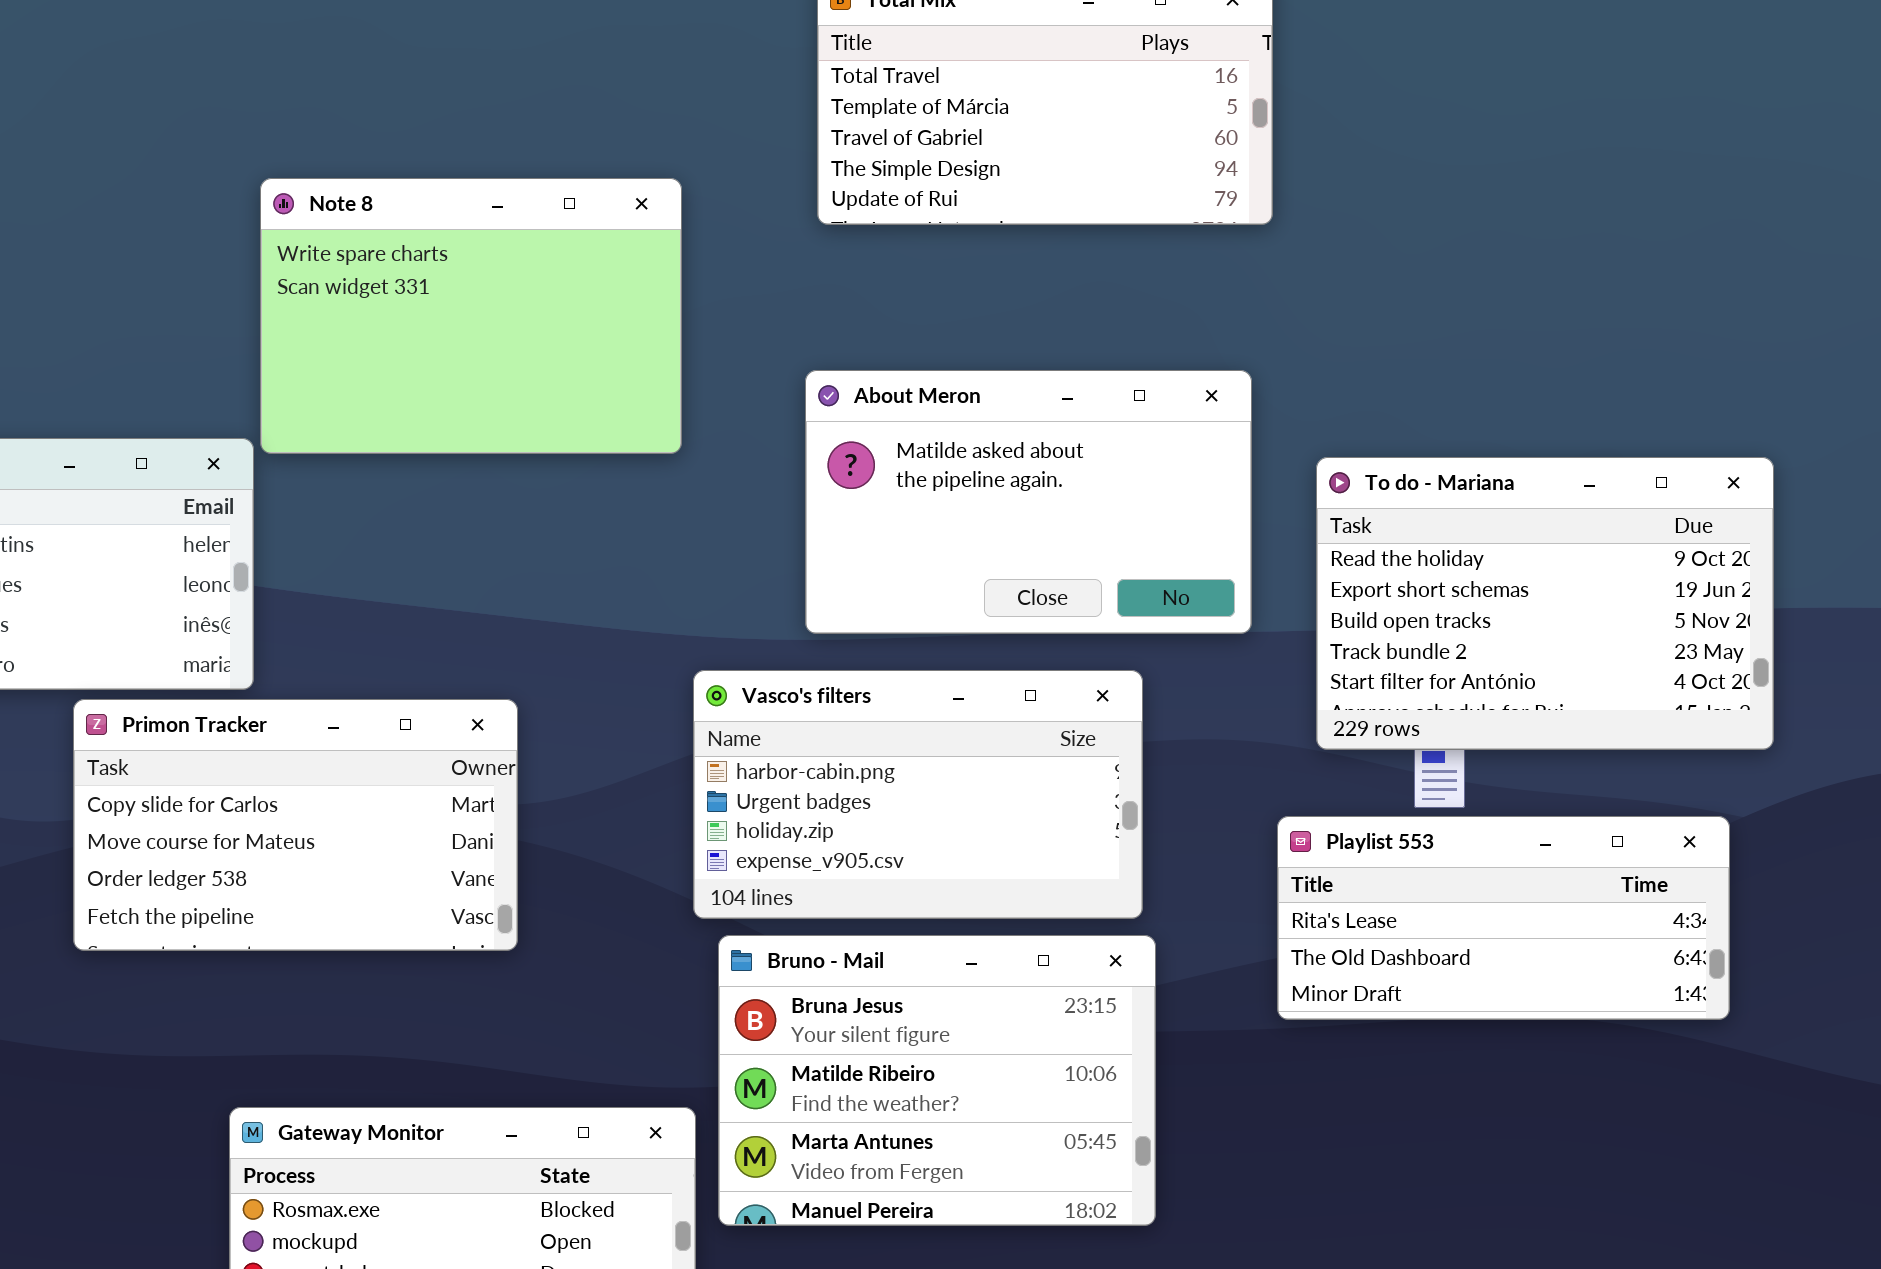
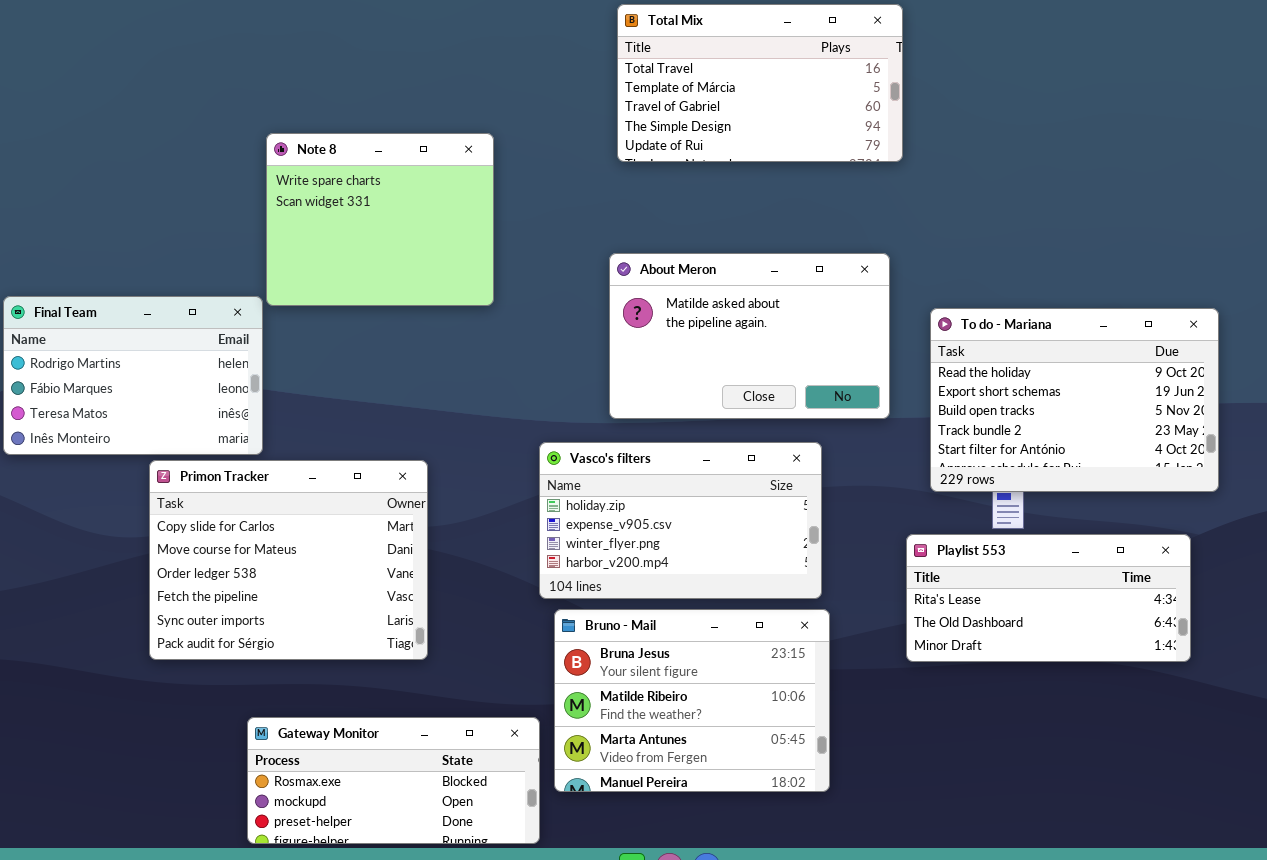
Note 8: [260,178,682,454] -> [266,133,494,306], resized
Vasco's filters: [693,670,1143,919] -> [539,442,822,599], scrolled down 2 rows
Primon Tracker: [73,699,518,951] -> [149,460,428,660], resized

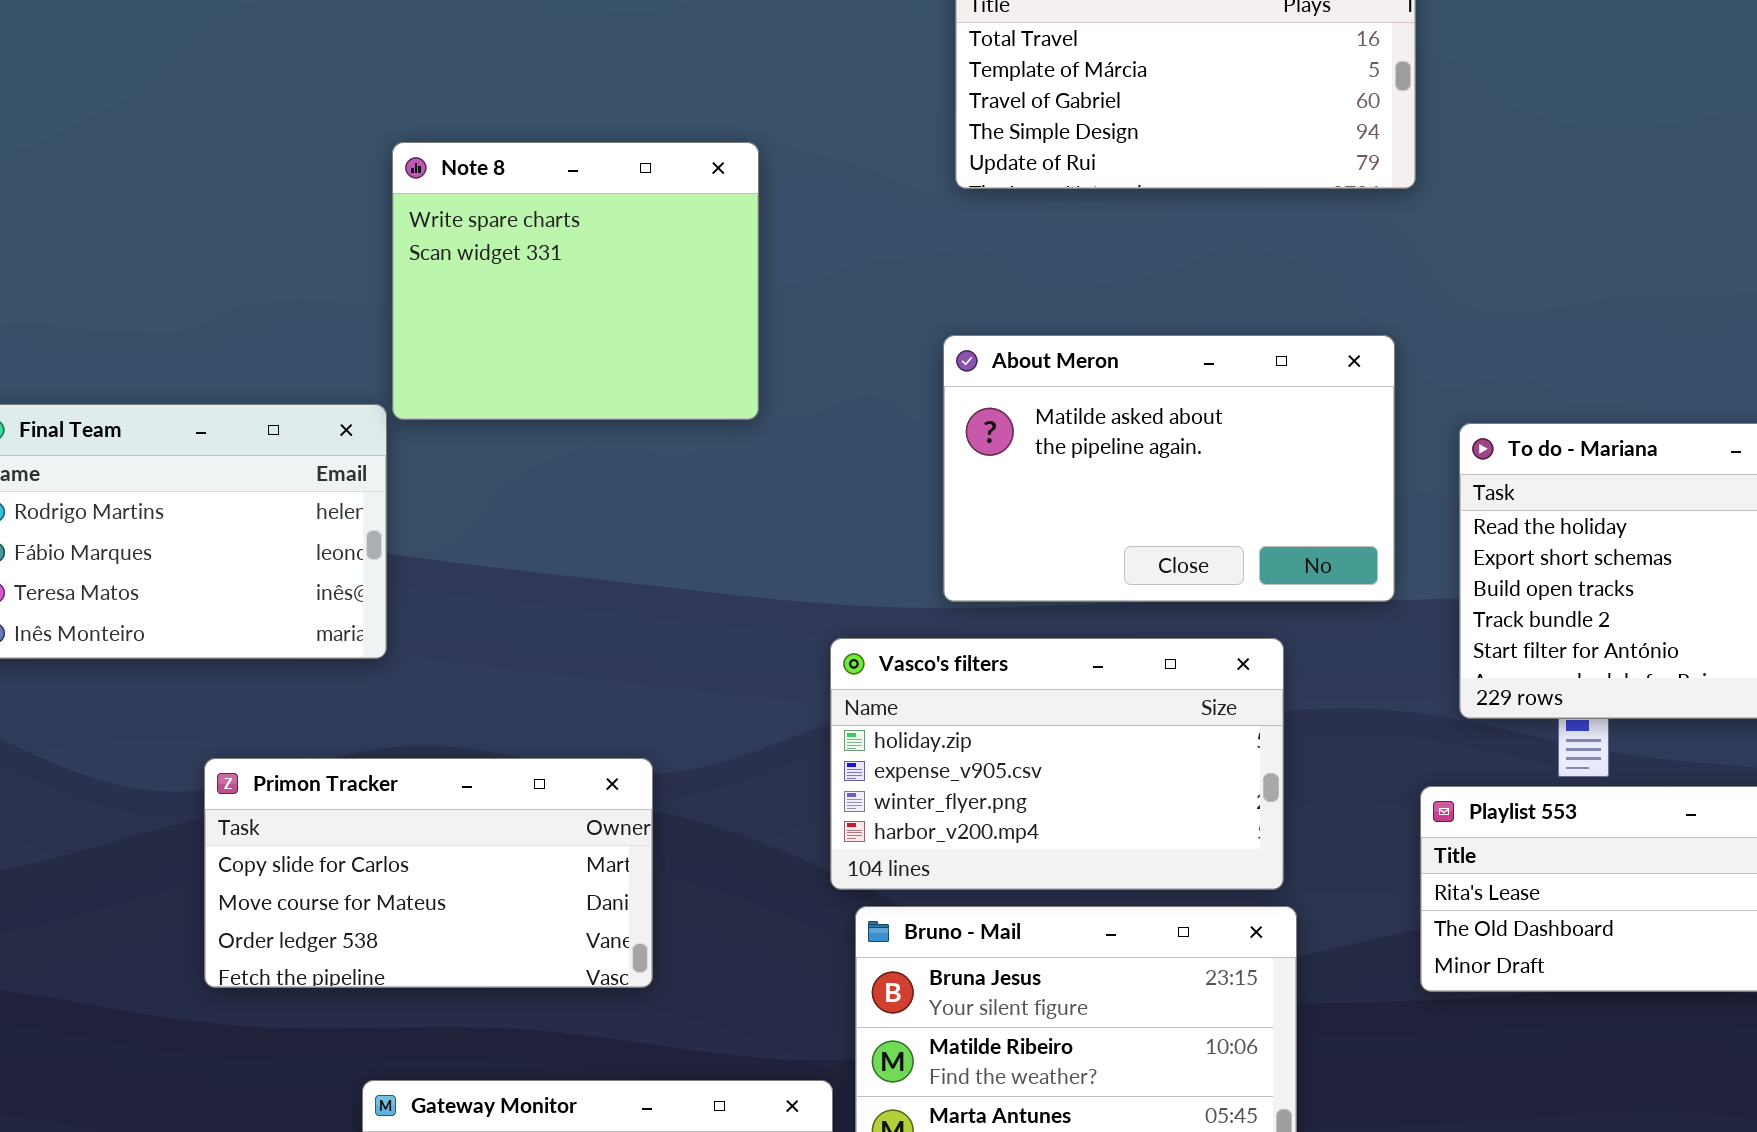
Primon Tracker: [149,460,428,660] -> [204,758,653,988], resized

